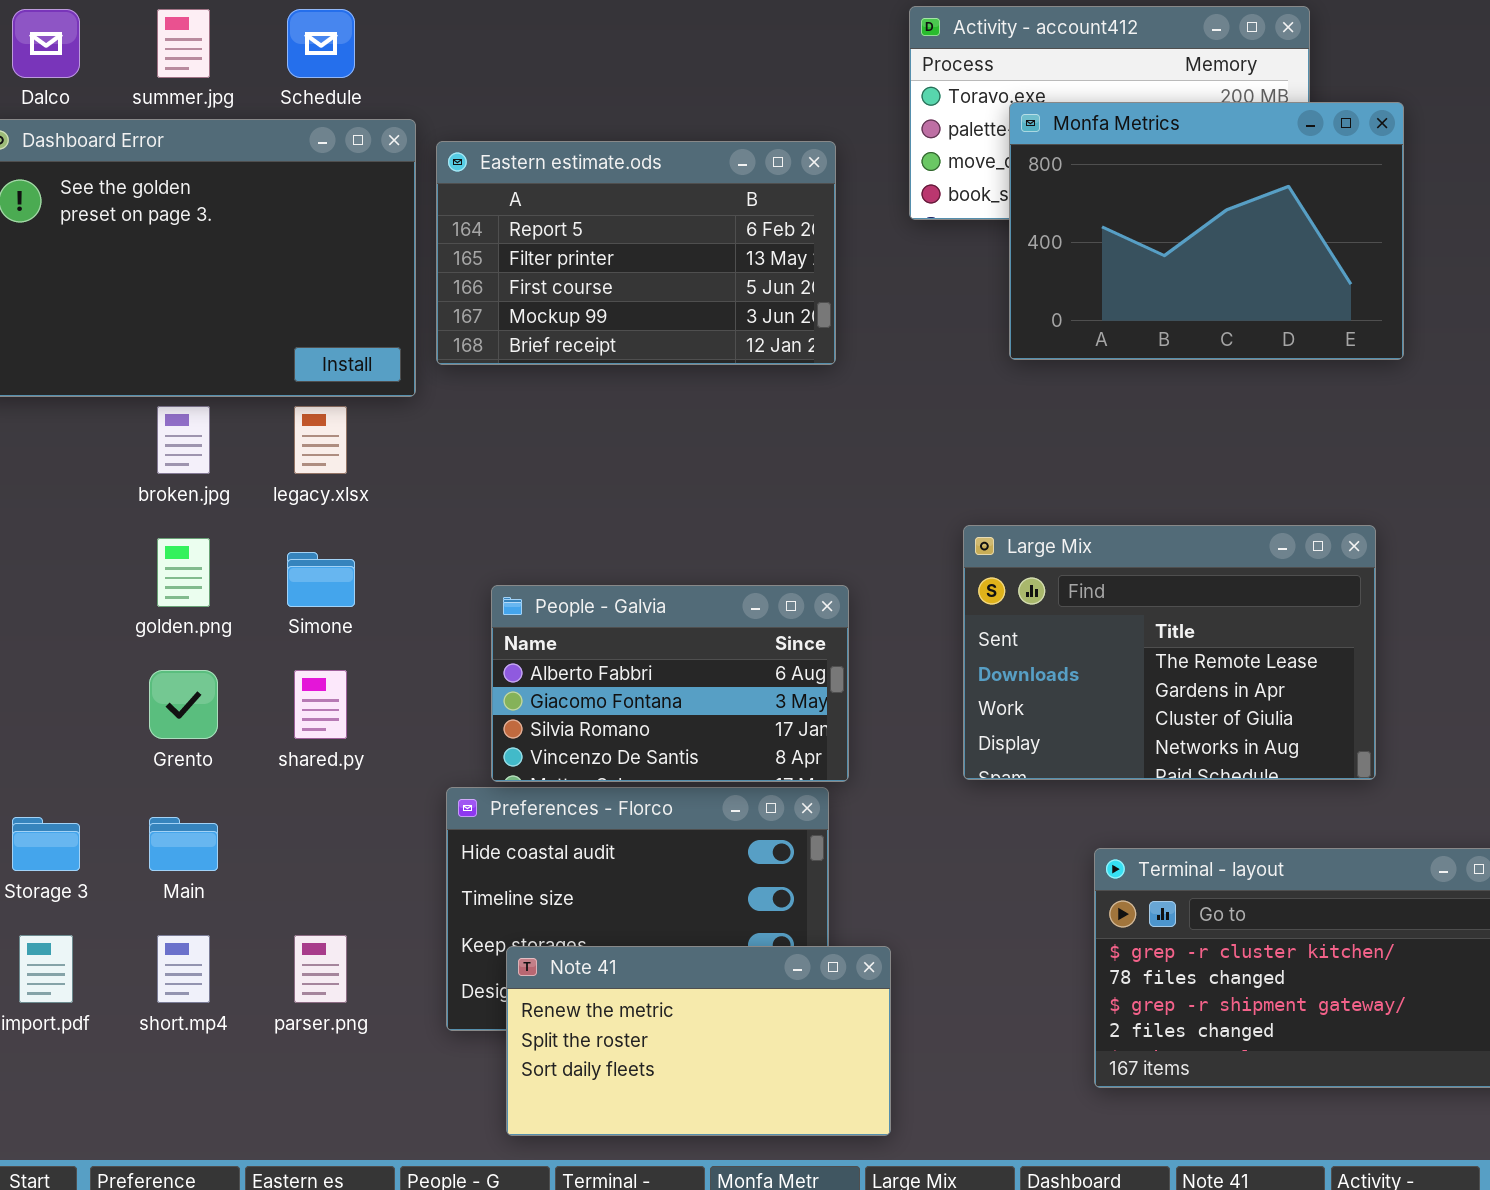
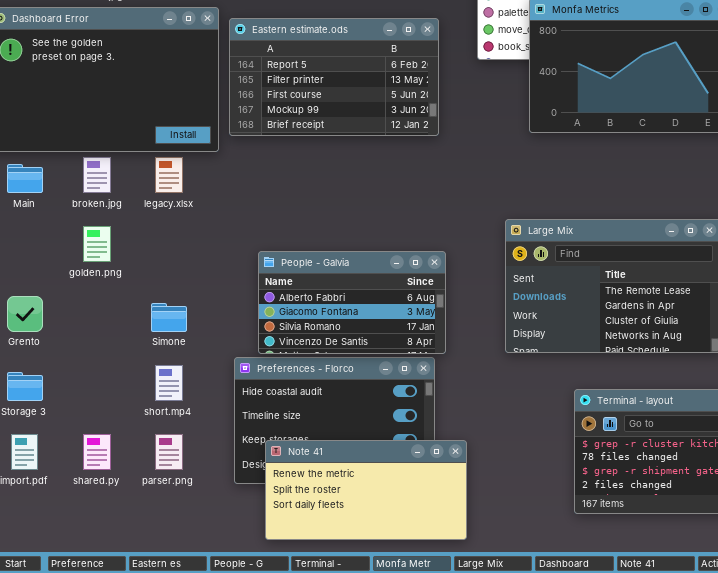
Simone: [287,552,355,607] -> [151,303,187,332], moved
Grento: [149,670,218,739] -> [7,296,43,332], moved
shared.py: [294,670,347,739] -> [83,434,111,470], moved
Main: [149,817,218,871] -> [7,164,43,193], moved
short.mp4: [157,935,210,1003] -> [155,365,183,401], moved

